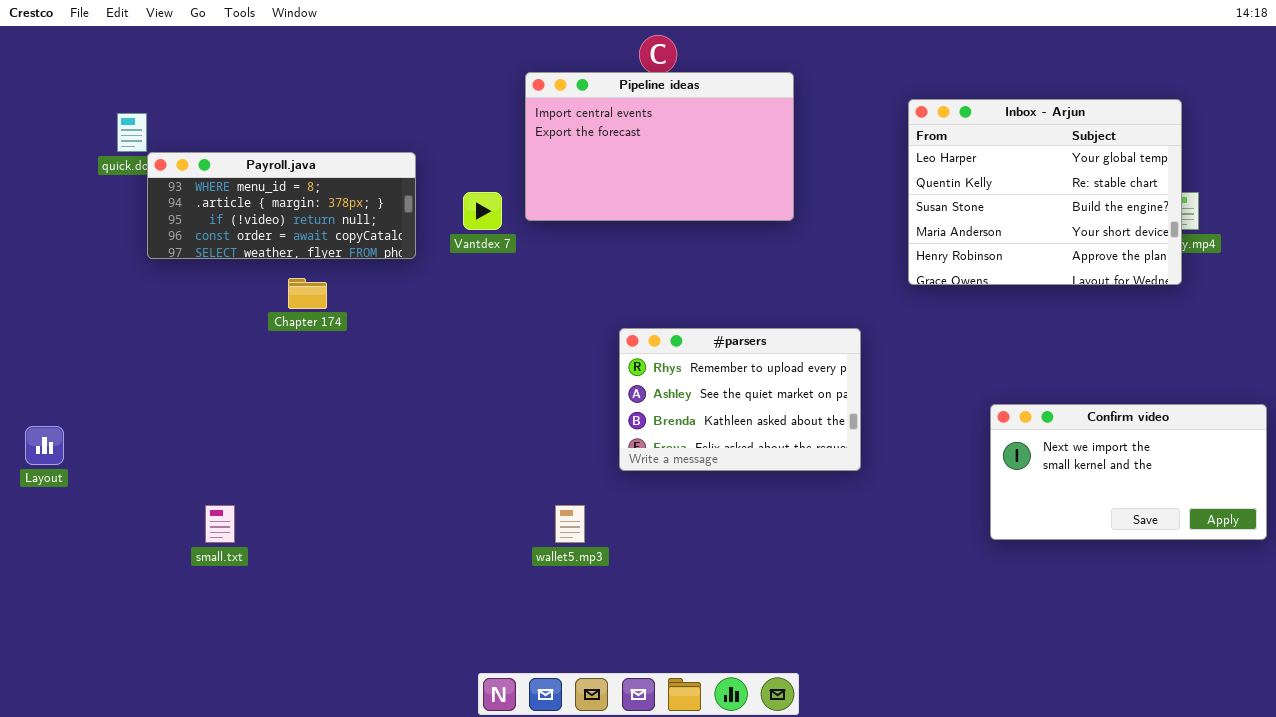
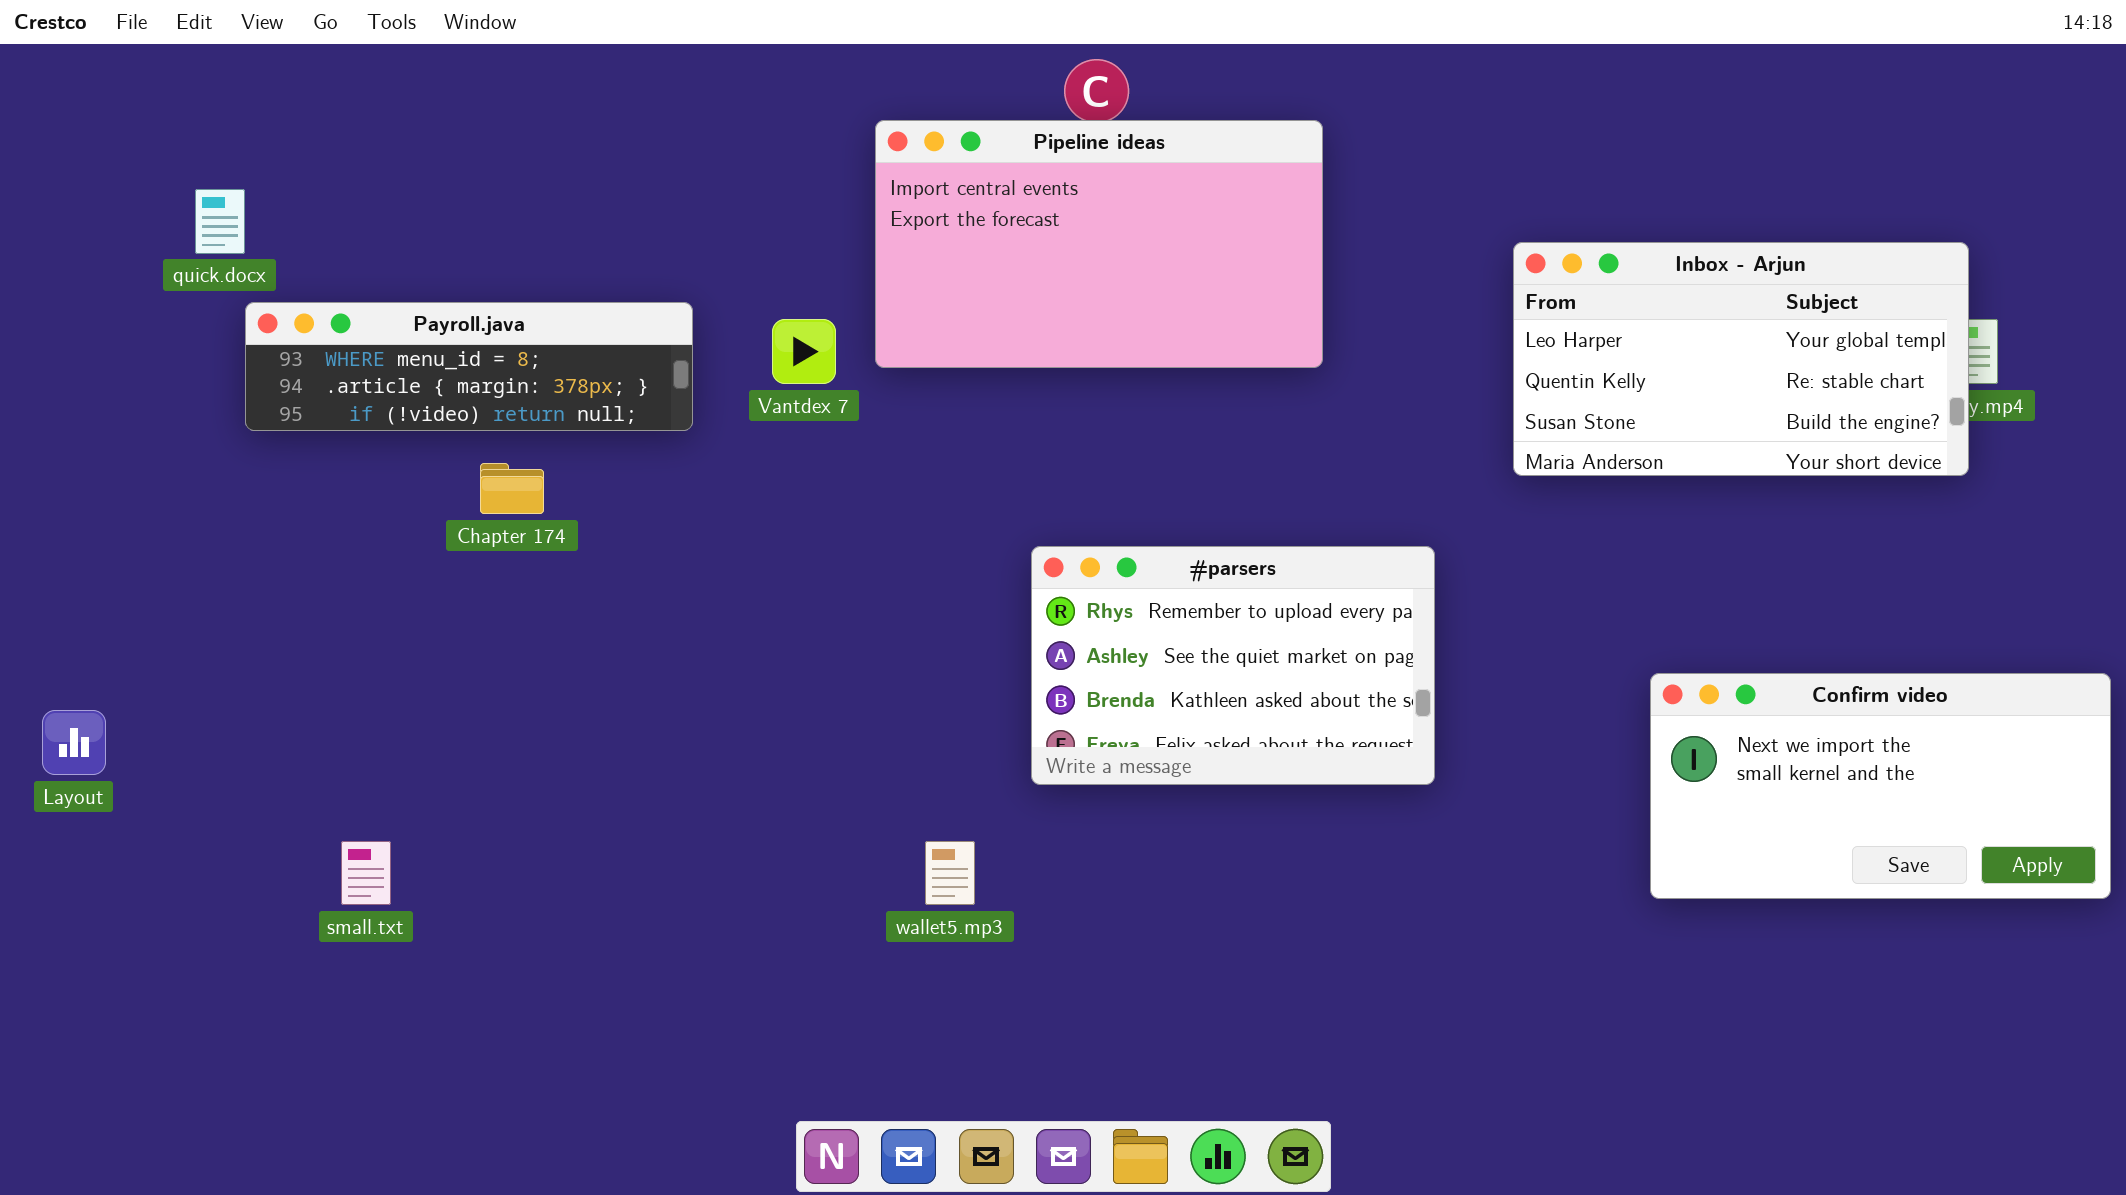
Inbox - Arjun: [908,99,1182,285] -> [1513,242,1969,476], resized
Payroll.java: [147,152,416,259] -> [245,302,693,431], resized

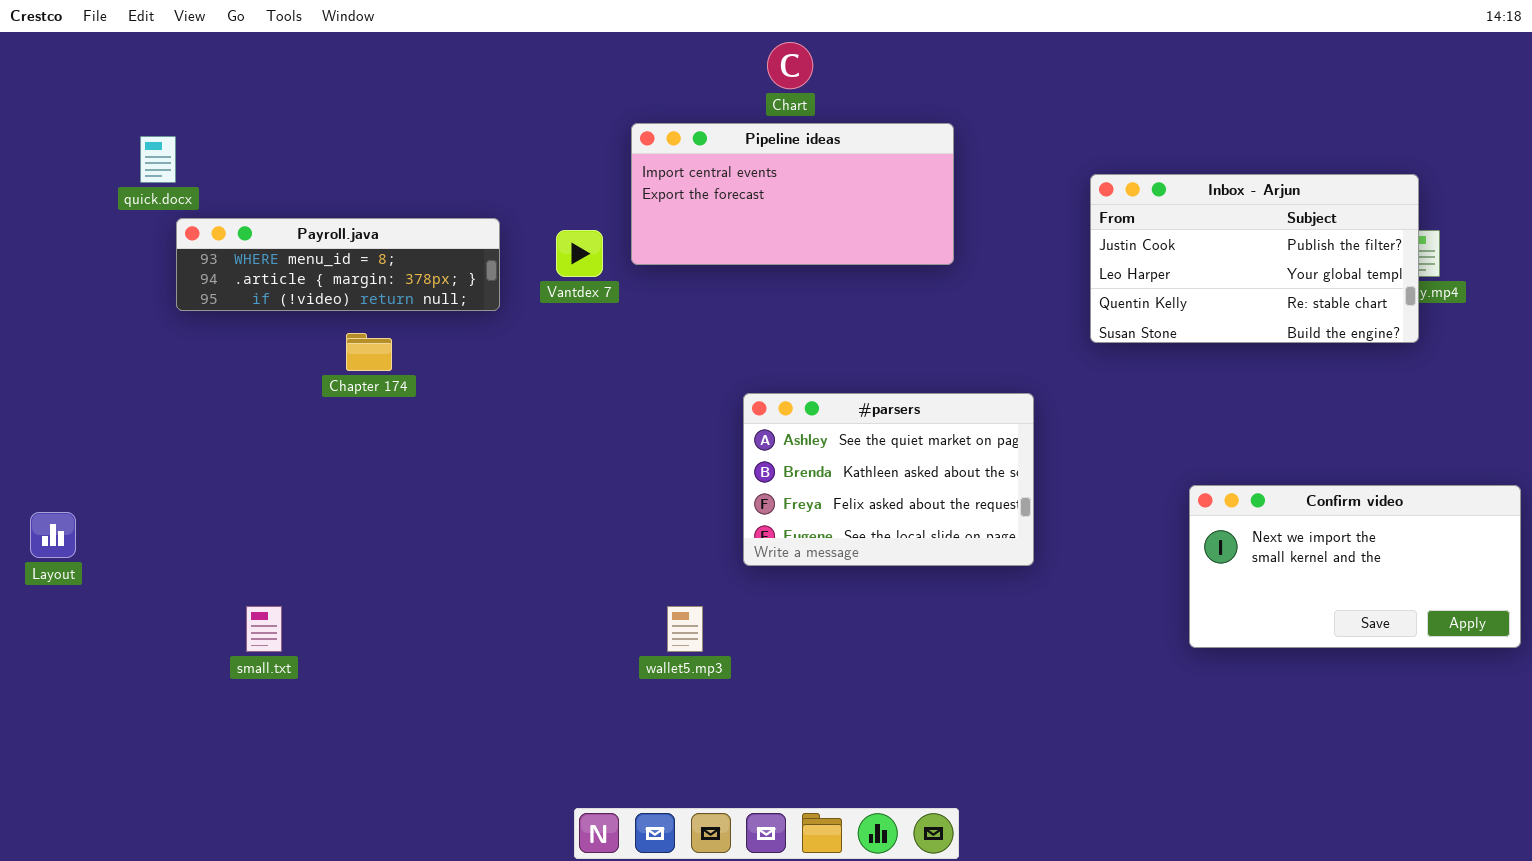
Pipeline ideas: [875,120,1323,368] -> [631,123,954,265], resized
Inbox - Arjun: [1513,242,1969,476] -> [1090,174,1419,343], scrolled up 1 row
#parsers: [1031,546,1435,785] -> [743,393,1034,566], scrolled down 1 row

